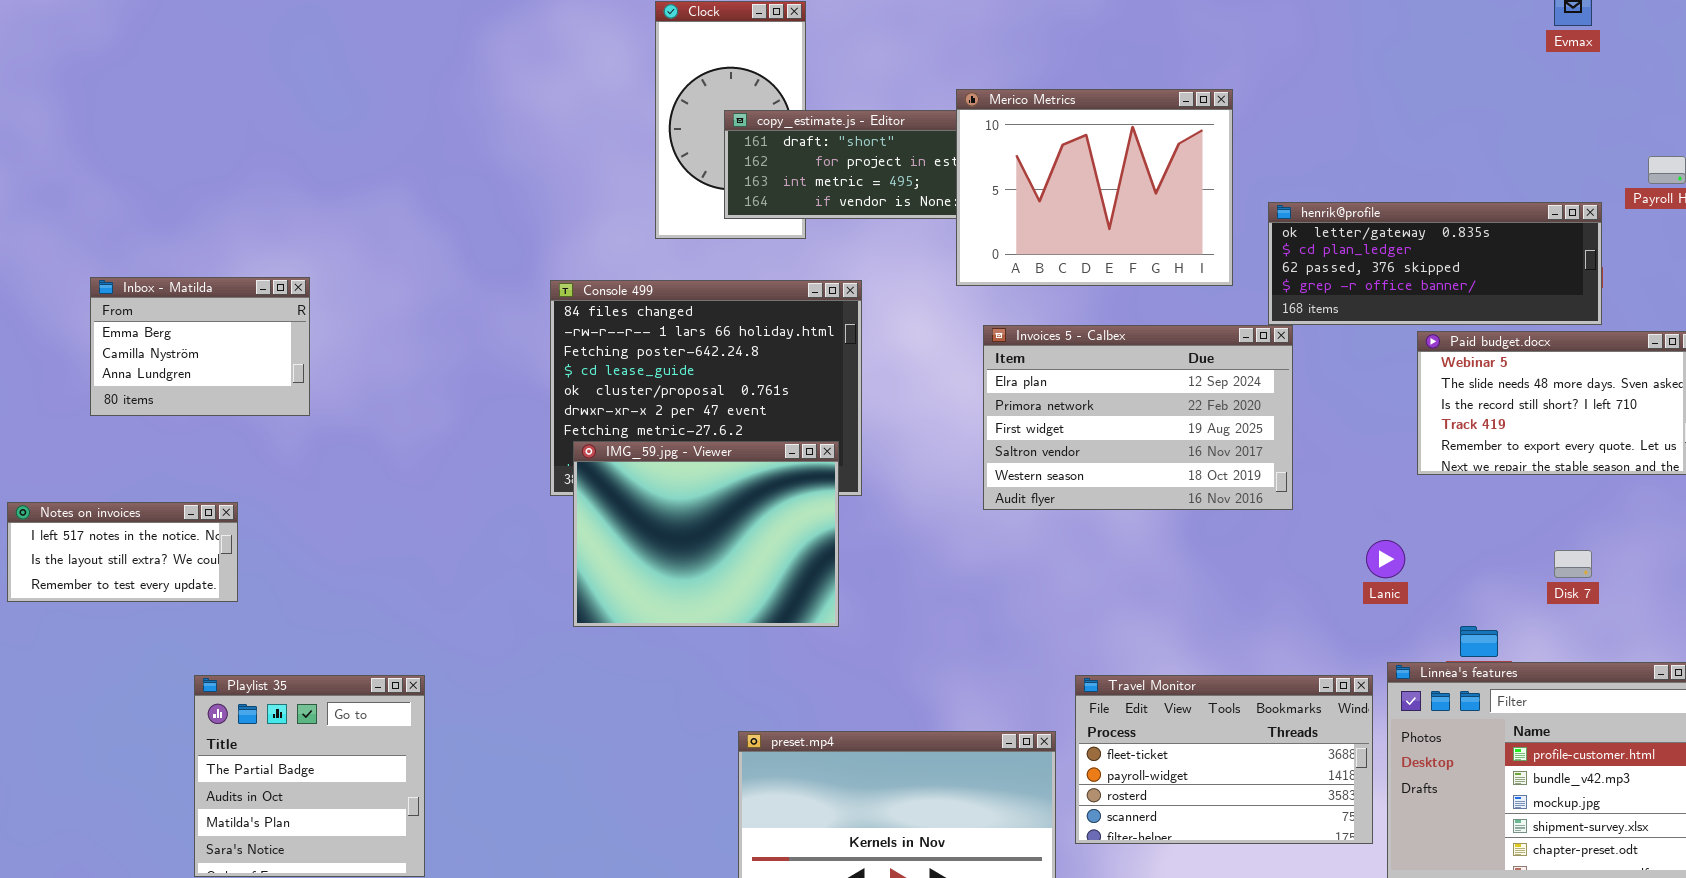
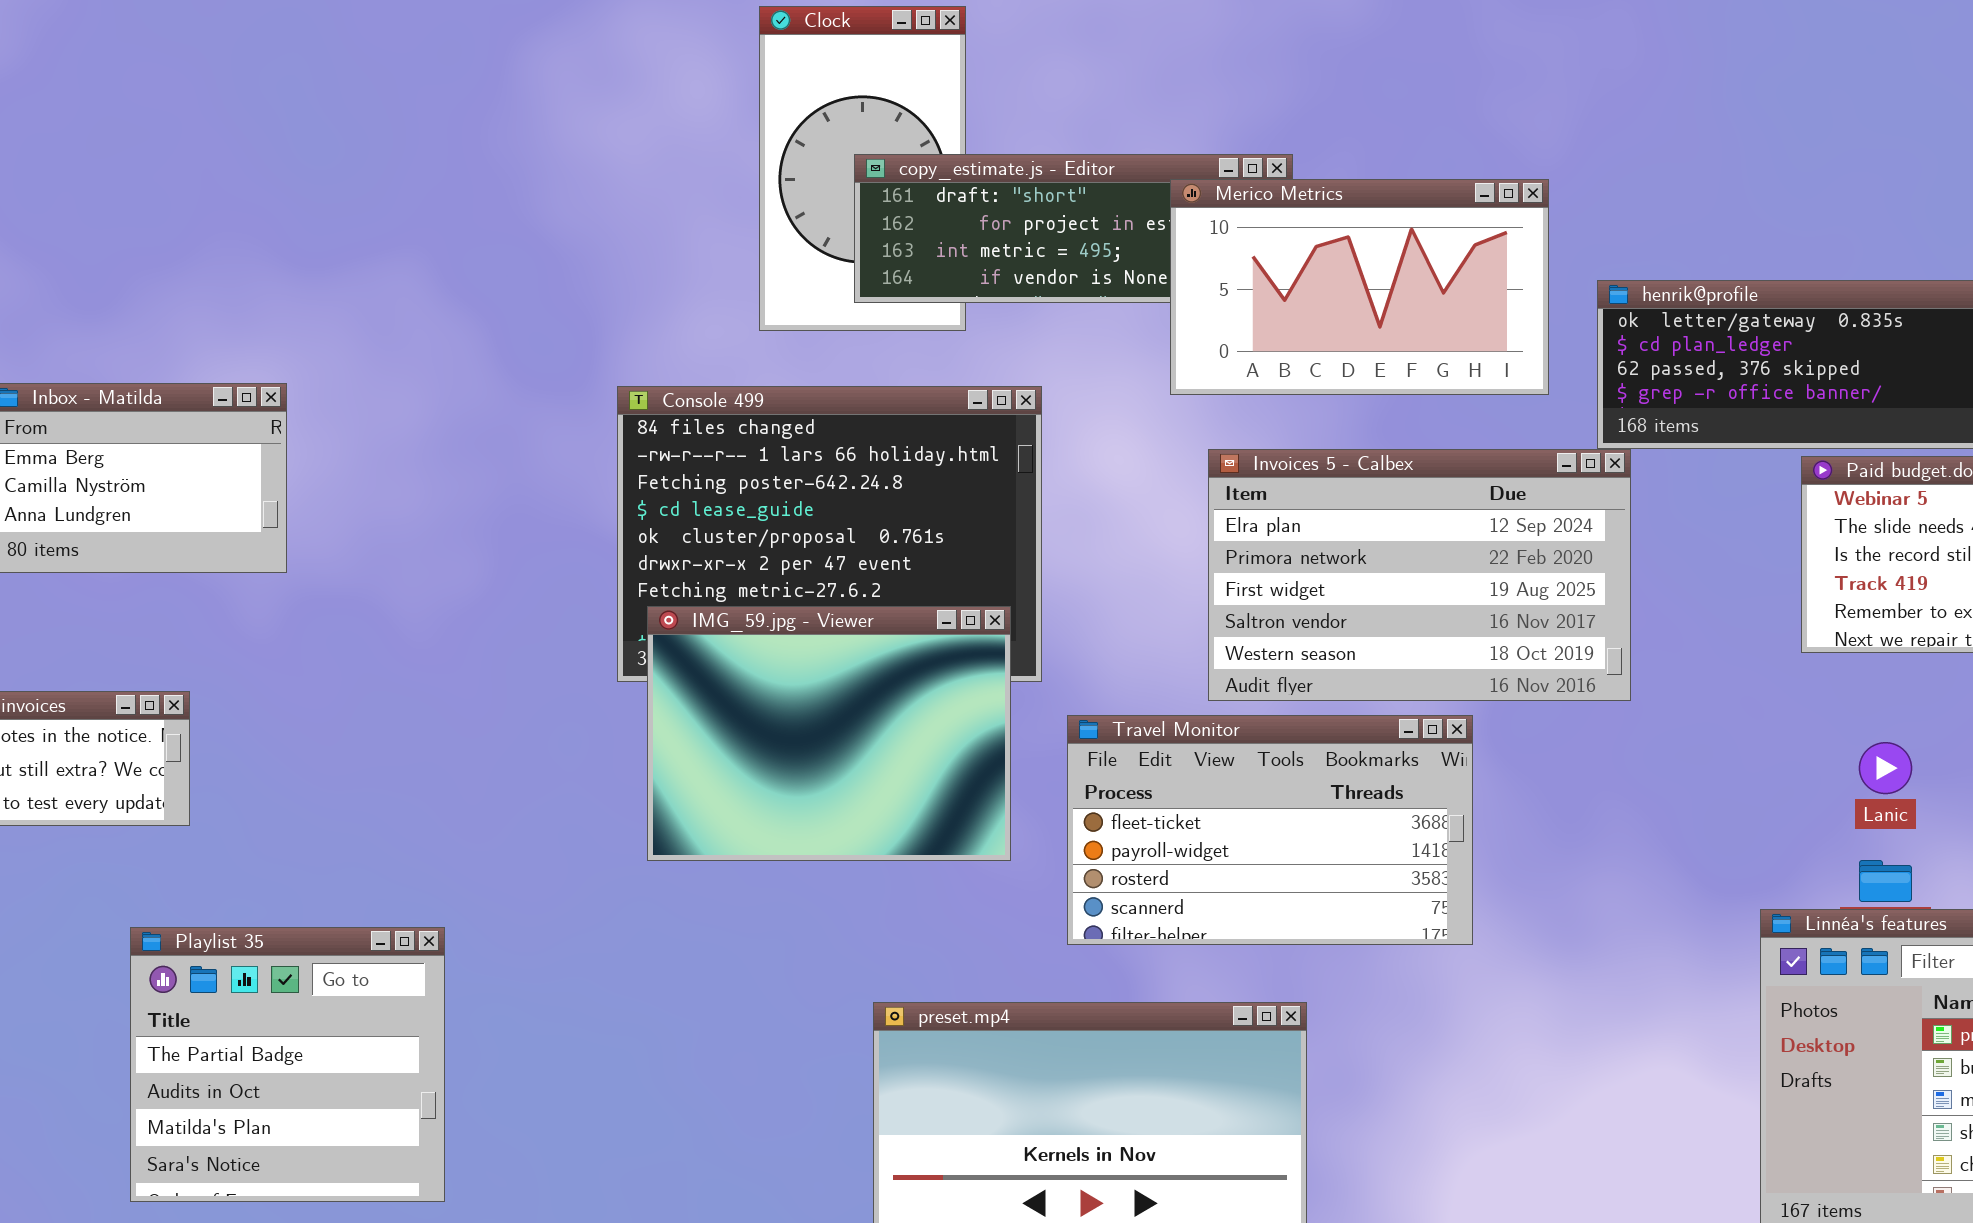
Merico Metrics: [956,89,1233,286] -> [1170,179,1549,395], resized
Lanic: [1366,540,1405,578] -> [1859,742,1912,794], moved
Travel Monitor: [1075,675,1373,844] -> [1067,715,1473,945], moved

